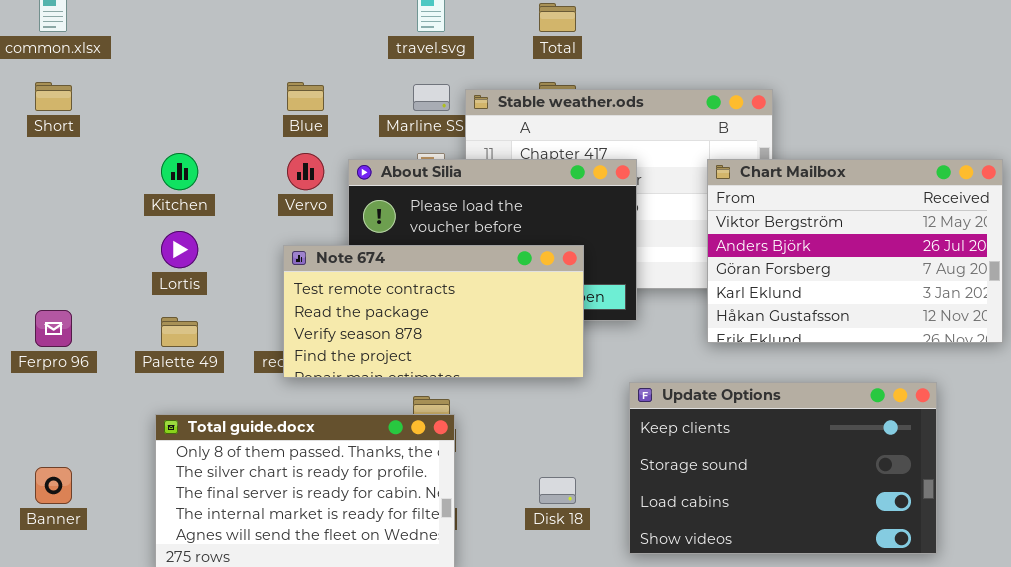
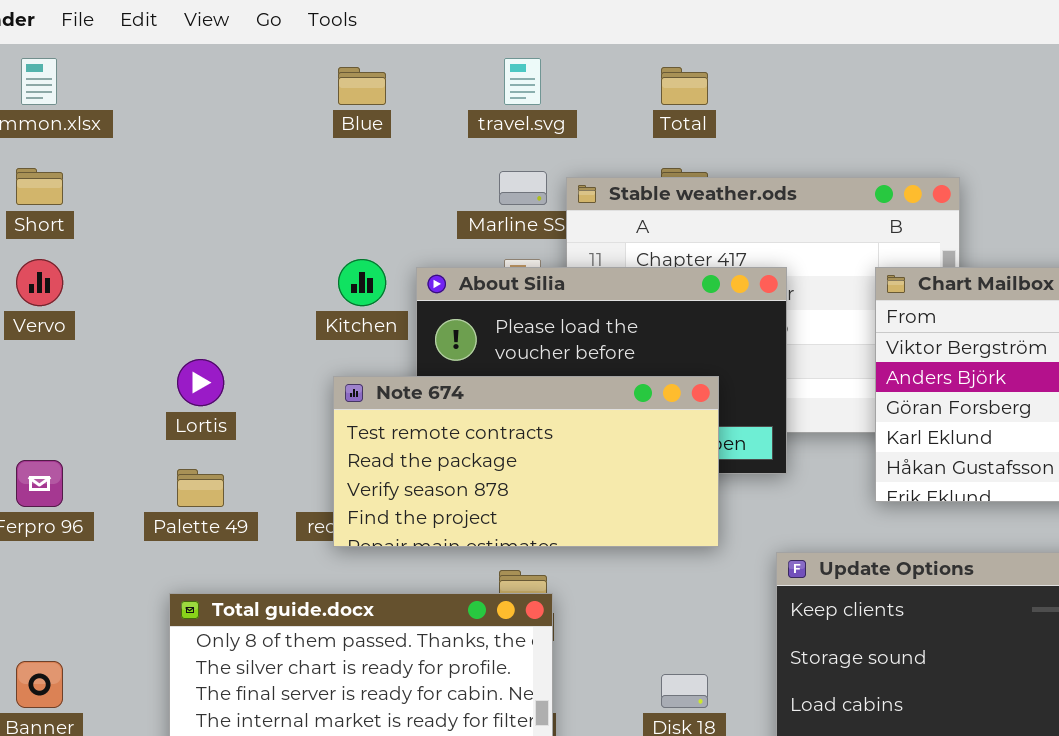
Blue: [287,82,324,111] -> [338,67,386,105], moved
Kitchen: [161,153,198,190] -> [338,259,386,306], moved
Vervo: [287,153,324,190] -> [16,259,63,306], moved

